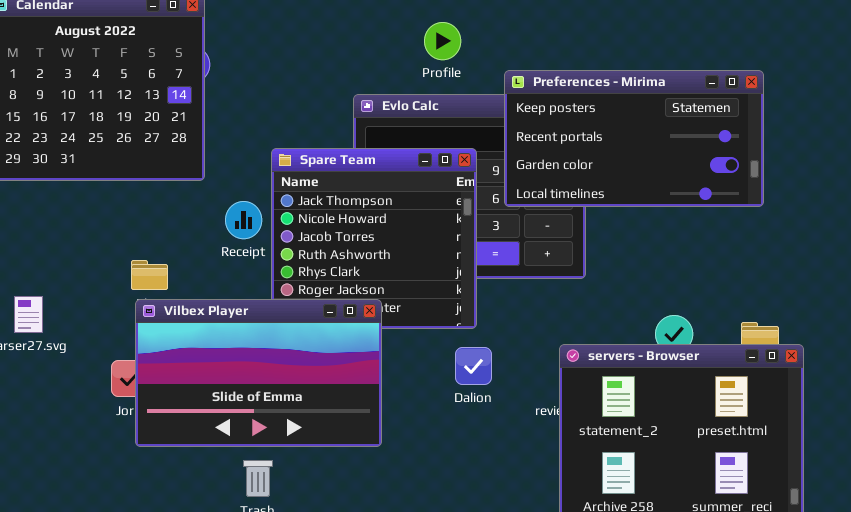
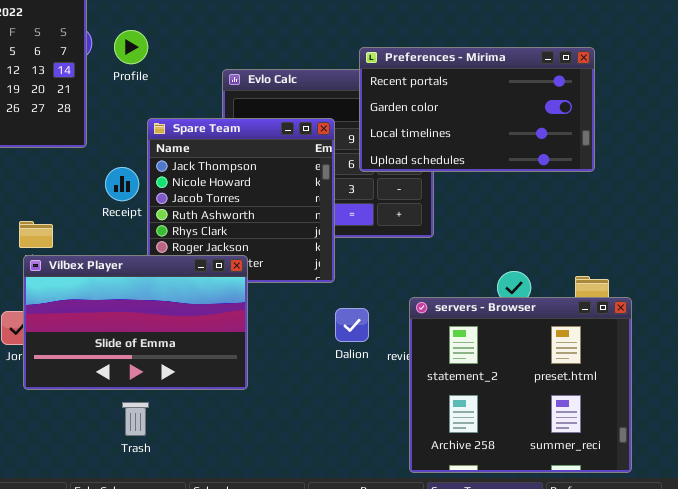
Profile: [424,22,461,60] -> [114,30,148,64], moved
Preferences - Mirima: [504,70,764,207] -> [359,47,595,172], scrolled down 1 row
Dalion: [455,347,492,385] -> [335,308,369,342], moved

